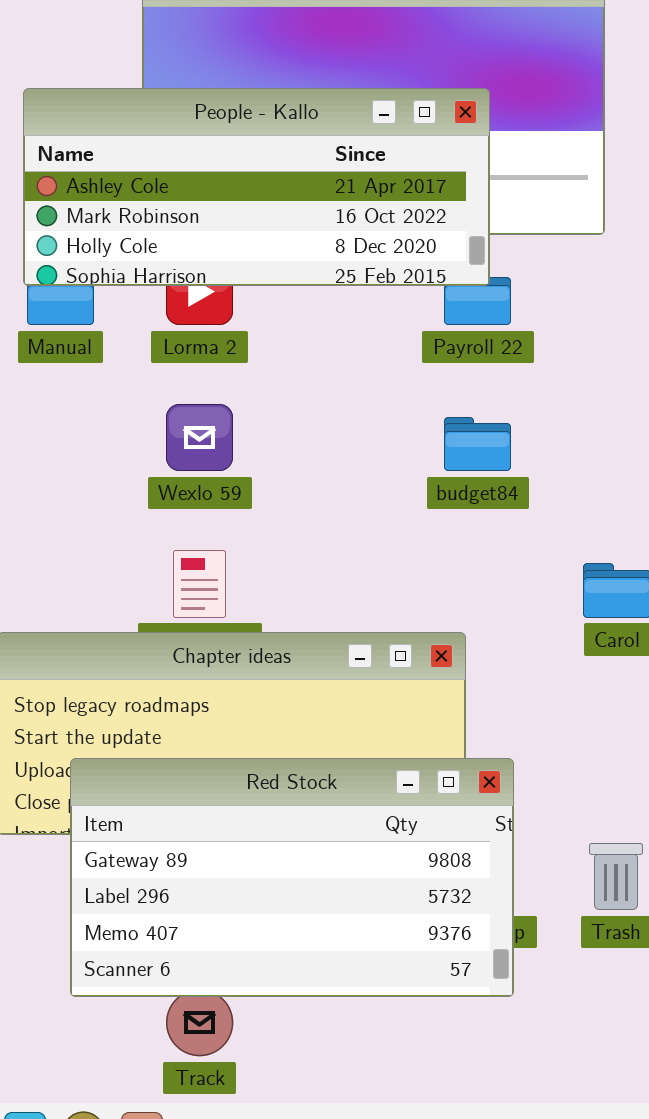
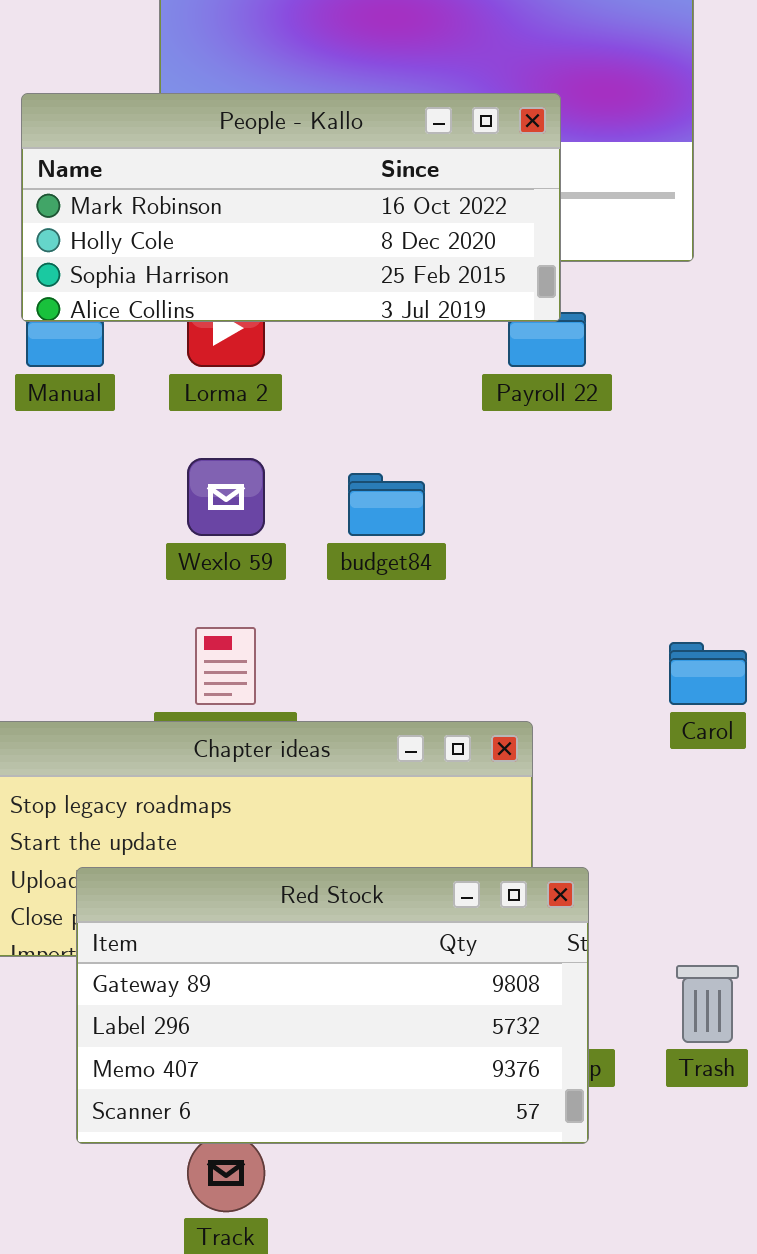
People - Kallo: [23,88,490,286] -> [21,93,561,322], scrolled down 1 row
budget84: [444,417,511,471] -> [348,473,425,536], moved

